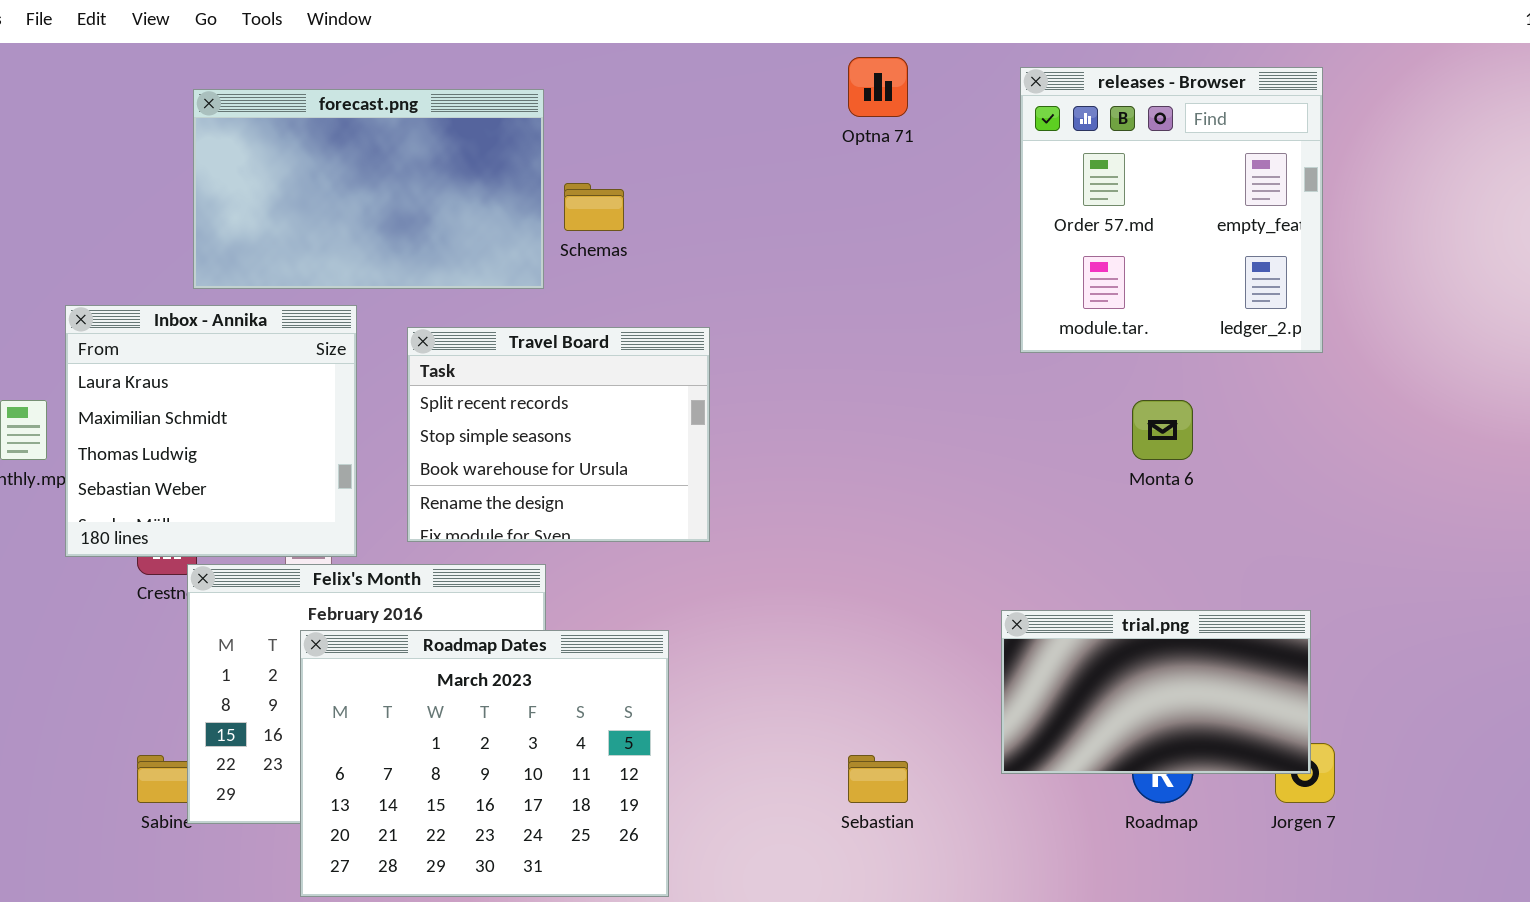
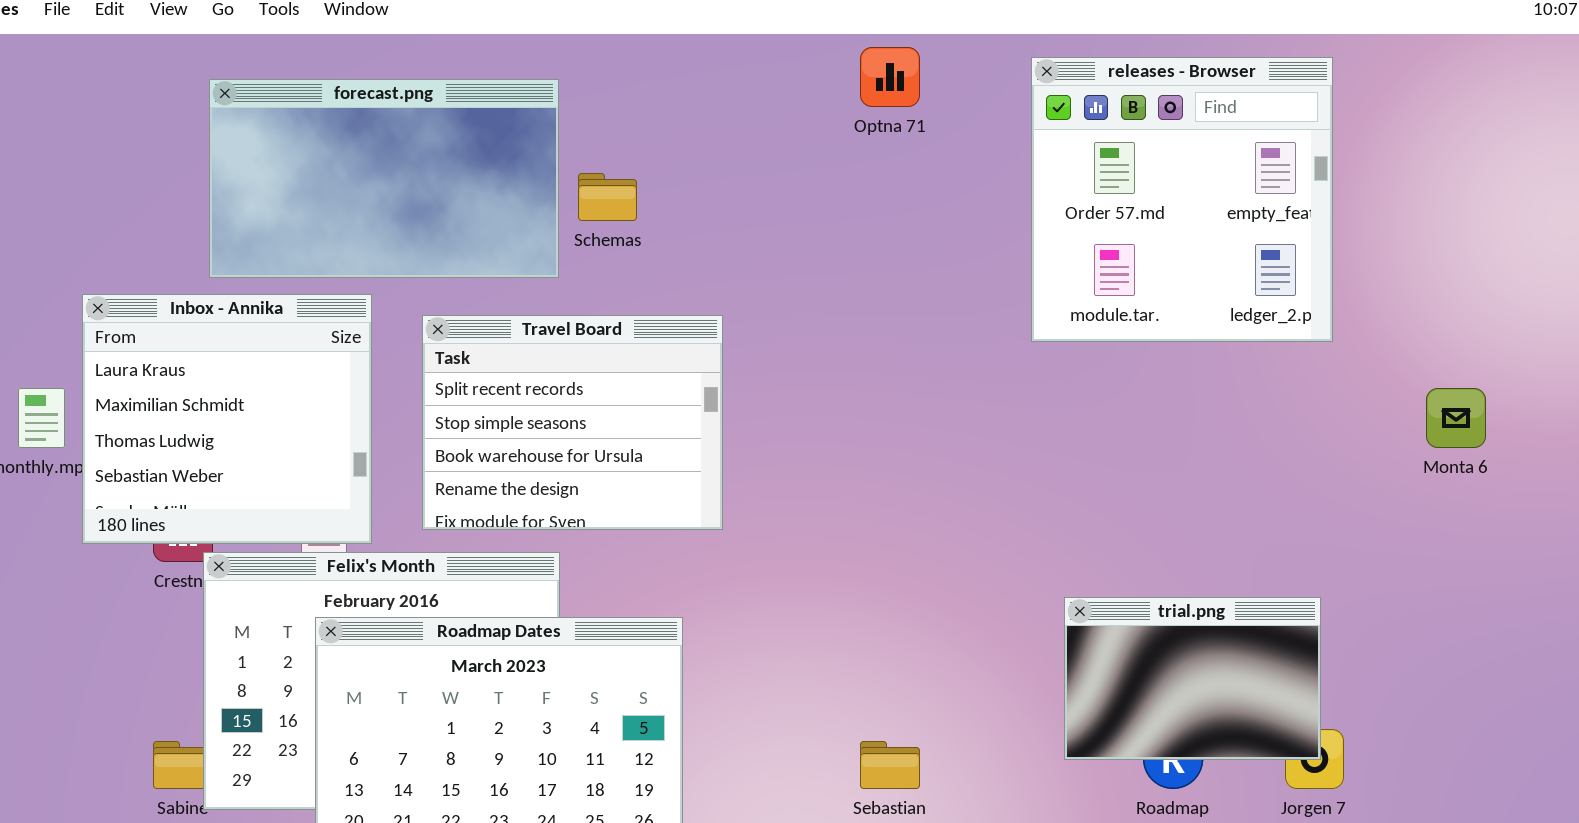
Monta 6: [1132,400,1193,460] -> [1426,388,1486,448], moved
trial.png: [1001,610,1311,774] -> [1064,597,1321,760], resized

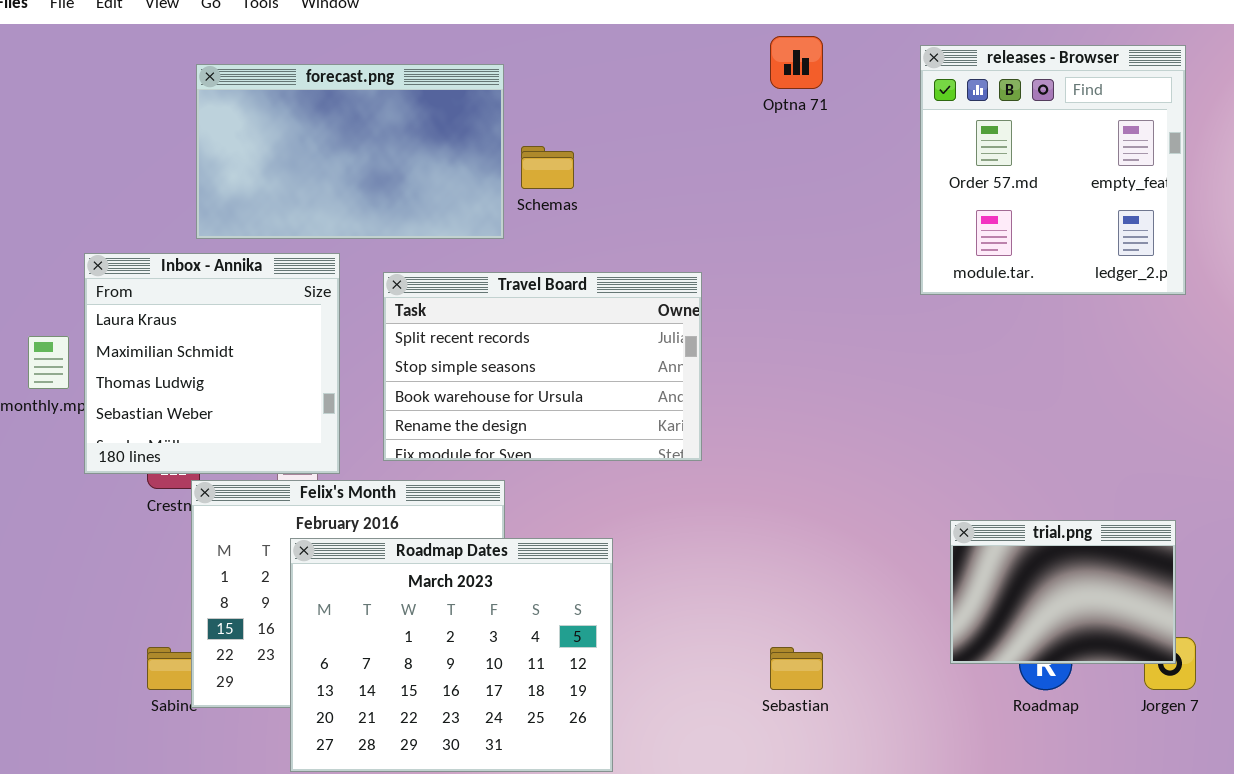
Travel Board: [422,315,723,530] -> [383,272,702,461], resized

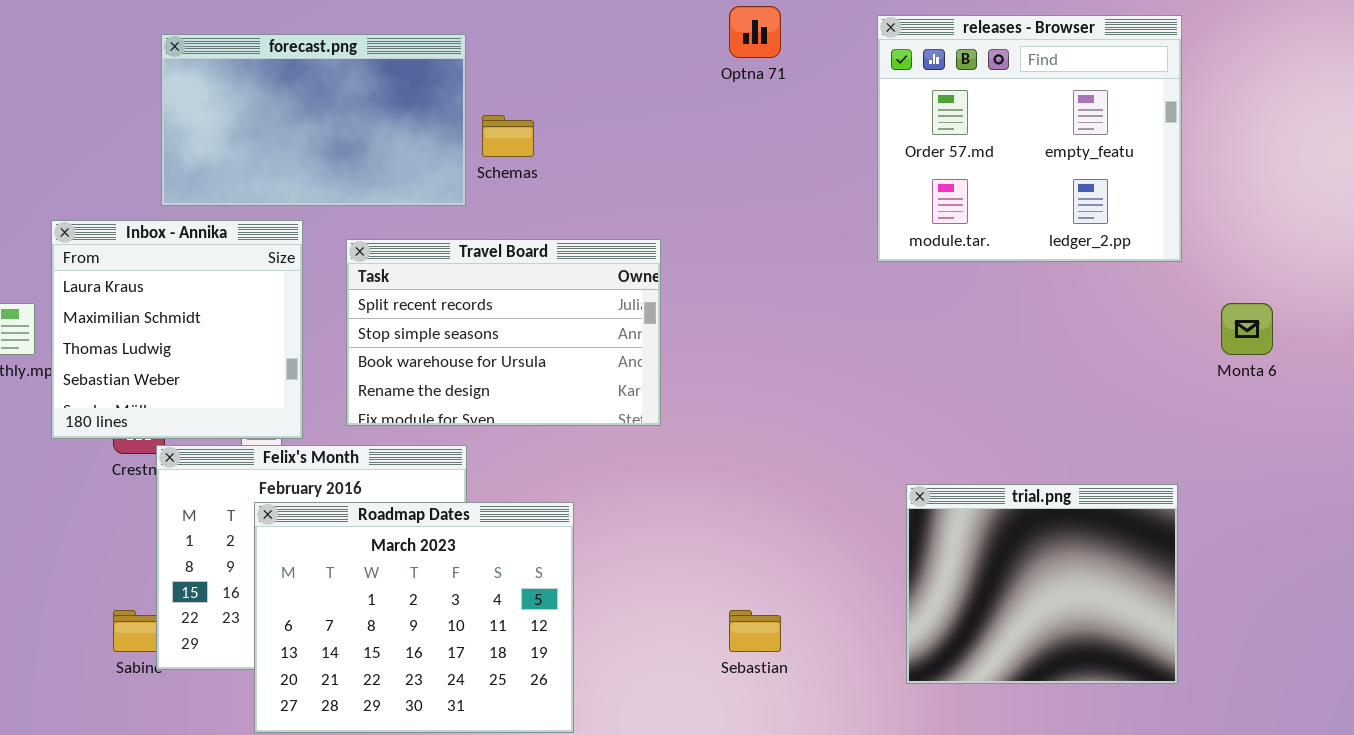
releases - Browser: [920,45,1186,295] -> [877,15,1182,262], resized
trial.png: [950,520,1176,664] -> [906,484,1178,684], resized

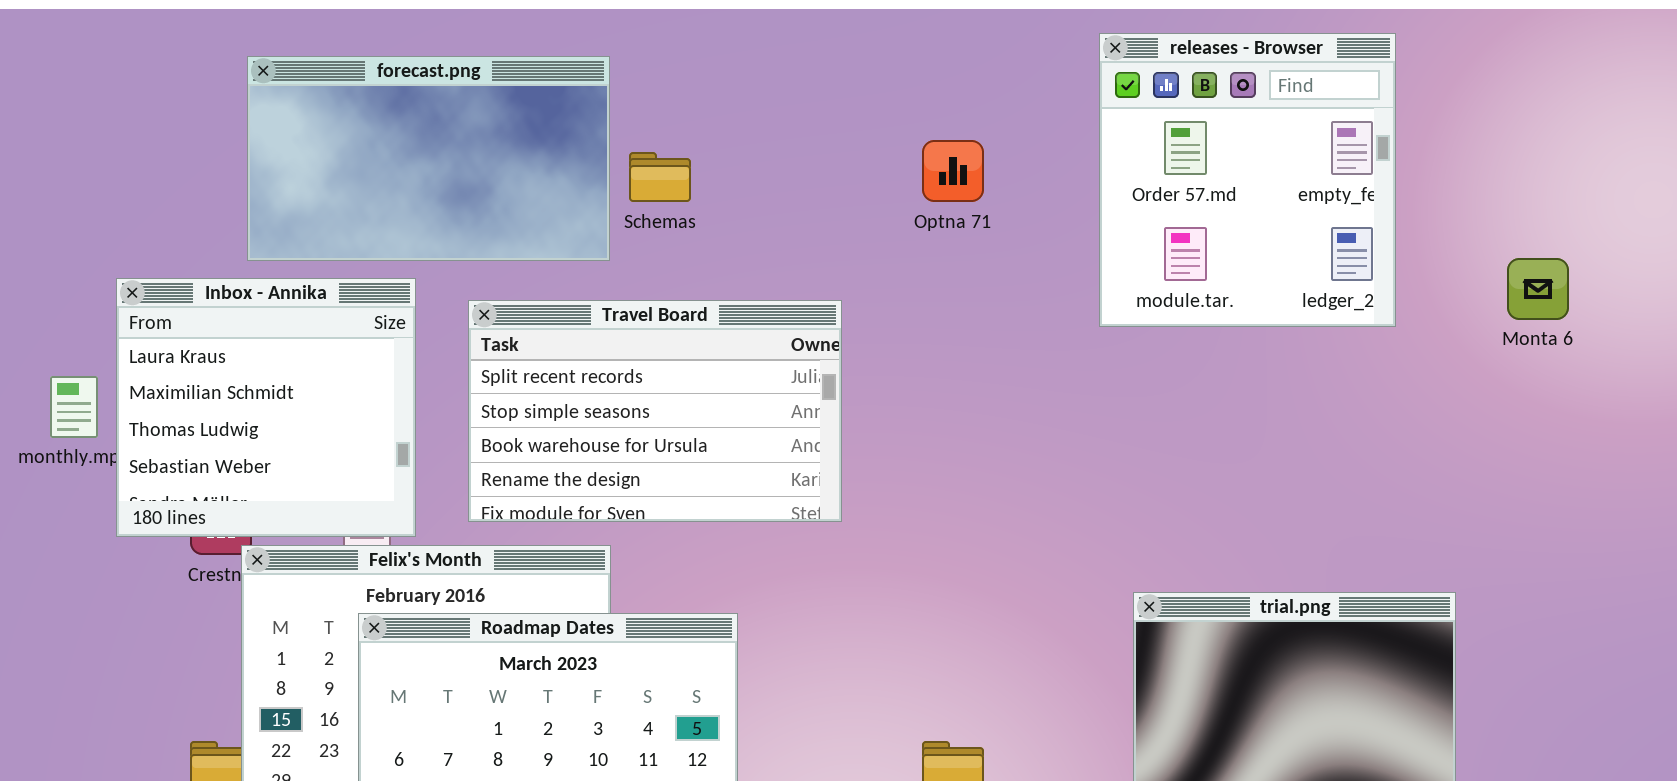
Optna 71: [729,6,781,58] -> [922,140,984,202], moved
releases - Browser: [877,15,1182,262] -> [1099,33,1396,327], resized
Monta 6: [1221,303,1273,355] -> [1507,258,1569,320], moved

